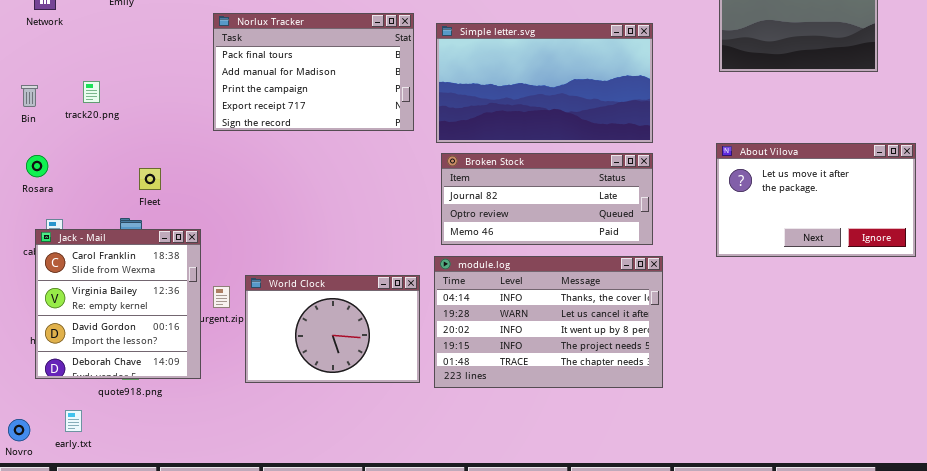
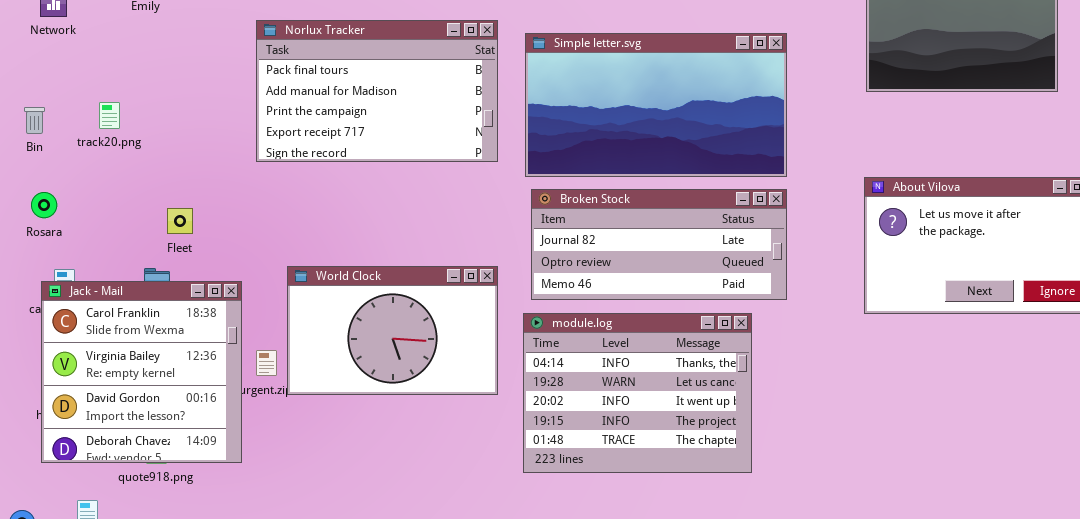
module.log: [434,256,663,388] -> [523,313,752,473], resized
World Clock: [245,275,420,383] -> [287,266,498,395], moved

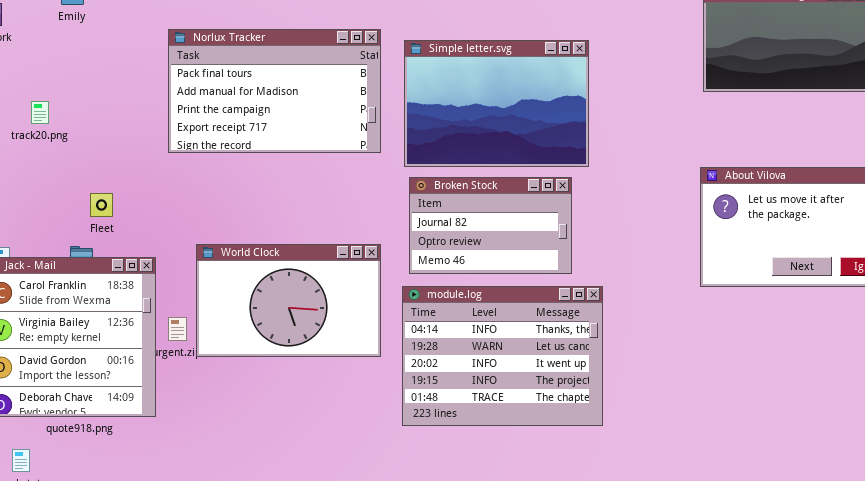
Simple letter.svg: [525,33,787,177] -> [404,40,589,167], resized
Broken Stock: [531,189,787,300] -> [409,177,572,274], resized

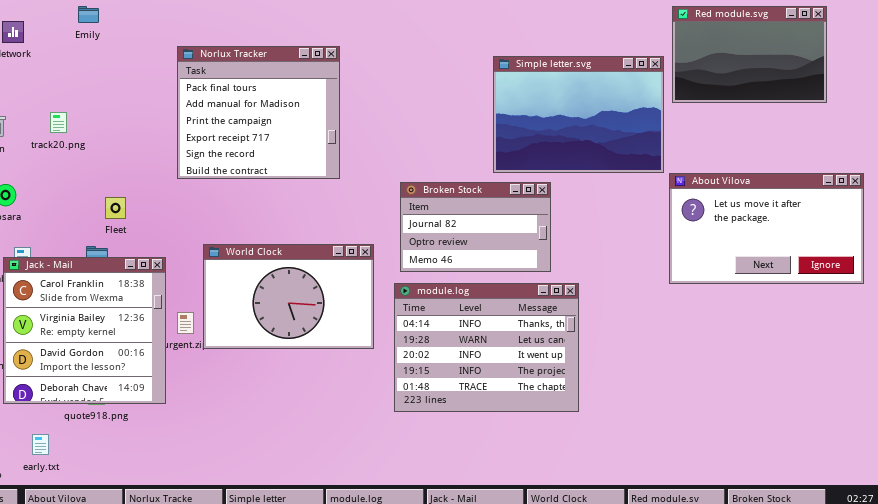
Norlux Tracker: [168,29,381,153] -> [177,46,340,179], resized
Simple letter.svg: [404,40,589,167] -> [493,56,664,173], moved

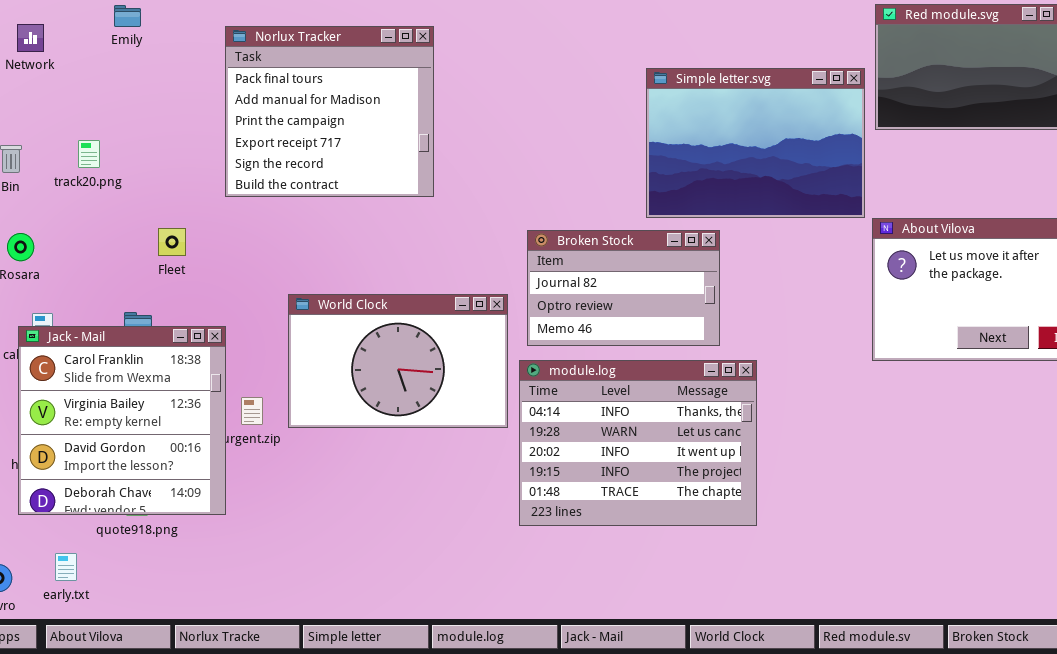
Norlux Tracker: [177,46,340,179] -> [225,26,434,197], moved
Fleet: [105,197,126,219] -> [158,228,186,256], moved
World Clock: [203,244,374,349] -> [288,294,508,428], moved

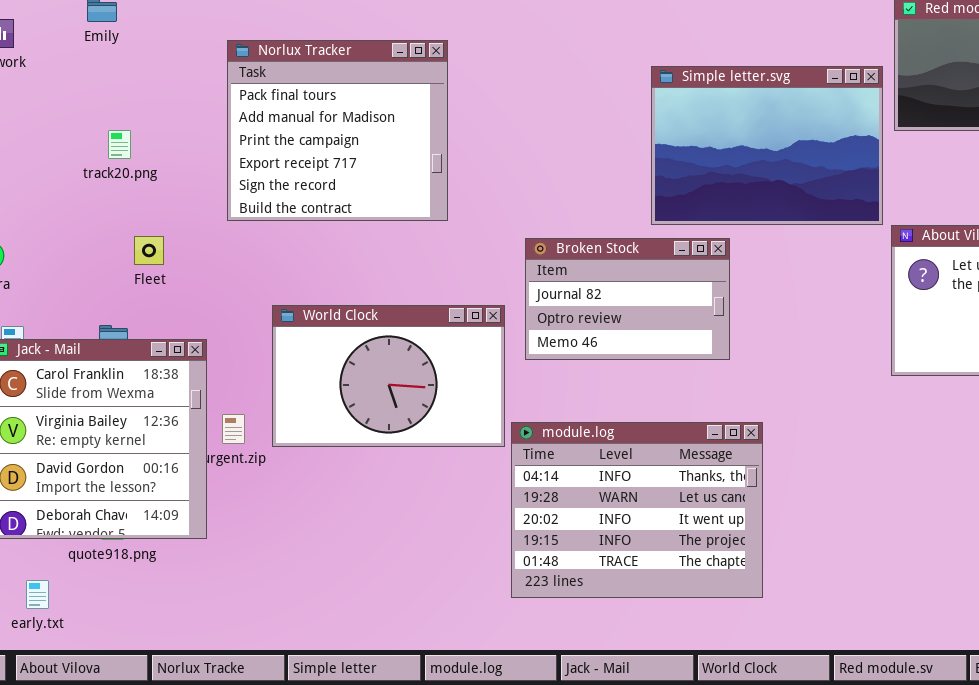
Norlux Tracker: [225,26,434,197] -> [227,40,448,221], moved
track20.png: [78,140,100,168] -> [108,130,131,159], moved
module.log: [519,360,757,526] -> [511,422,763,598], moved

